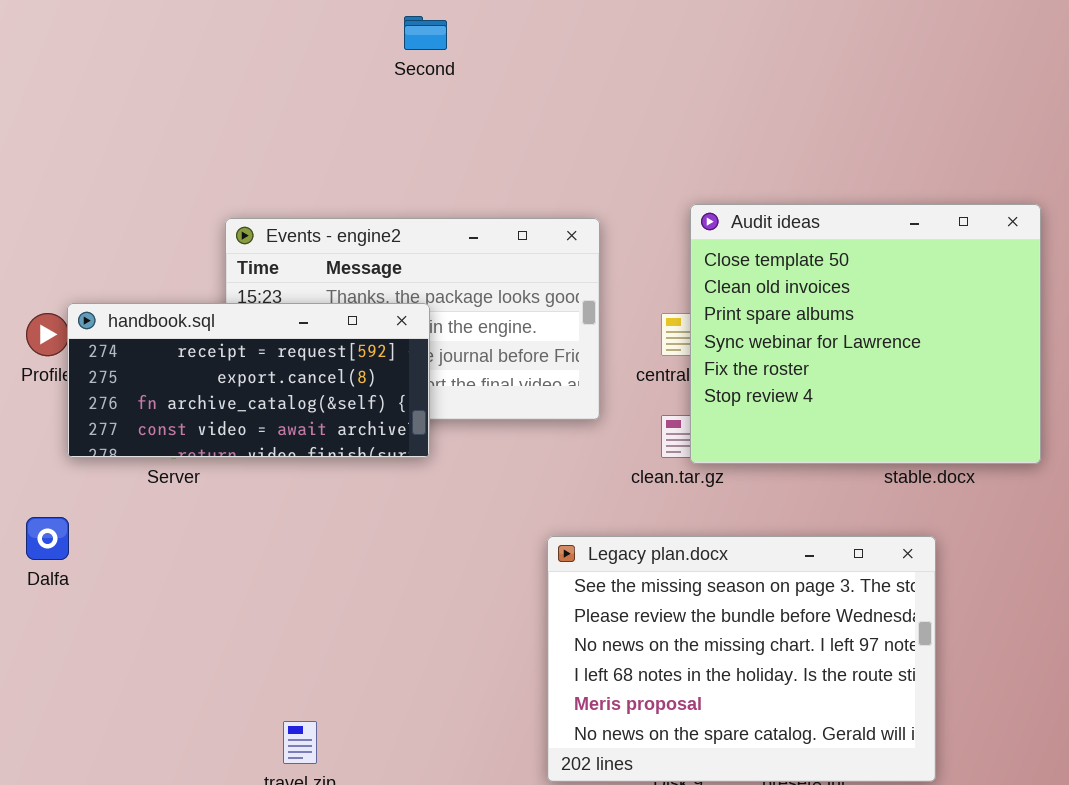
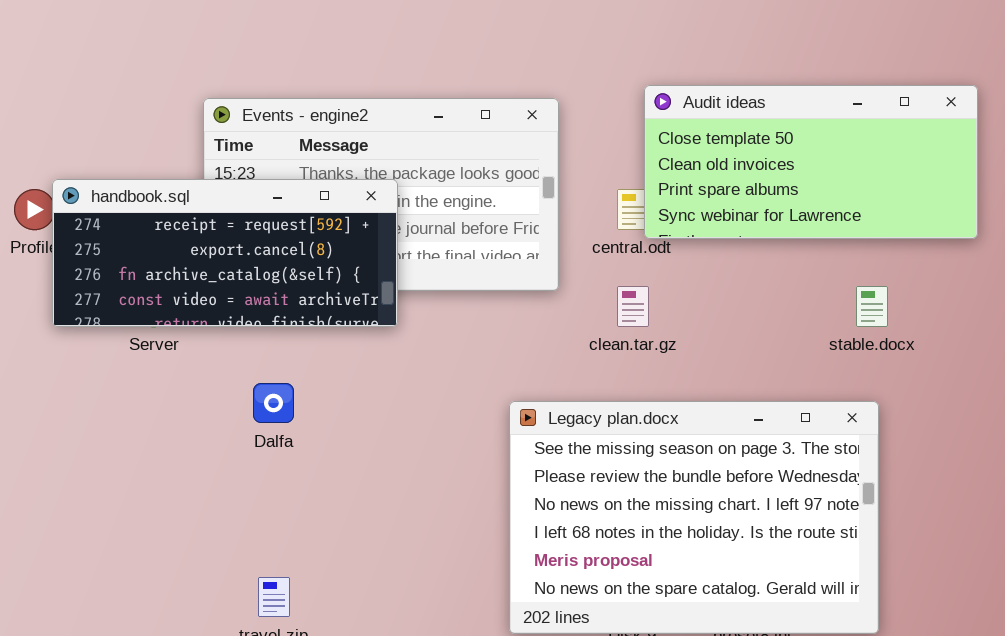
Audit ideas: [690,204,1041,464] -> [644,85,978,239], resized
Dalfa: [26,517,69,560] -> [253,383,294,423], moved

